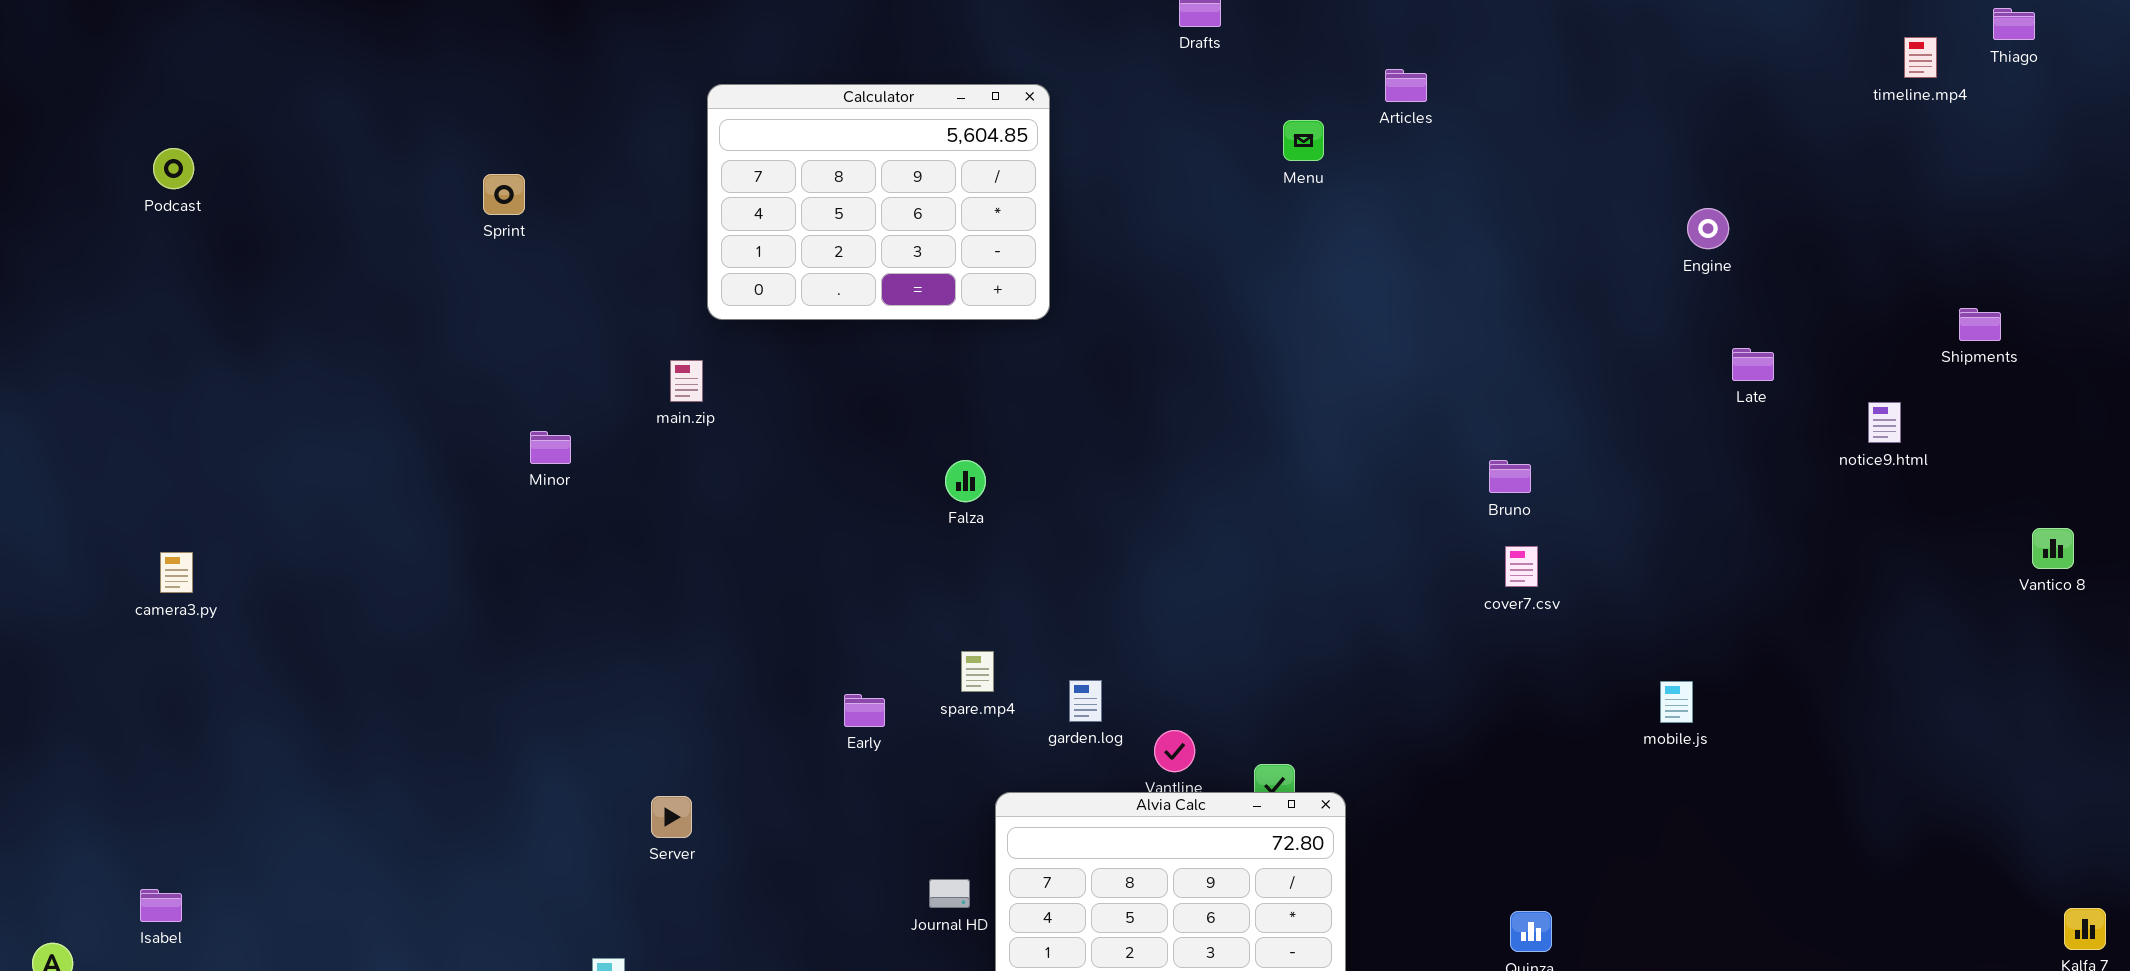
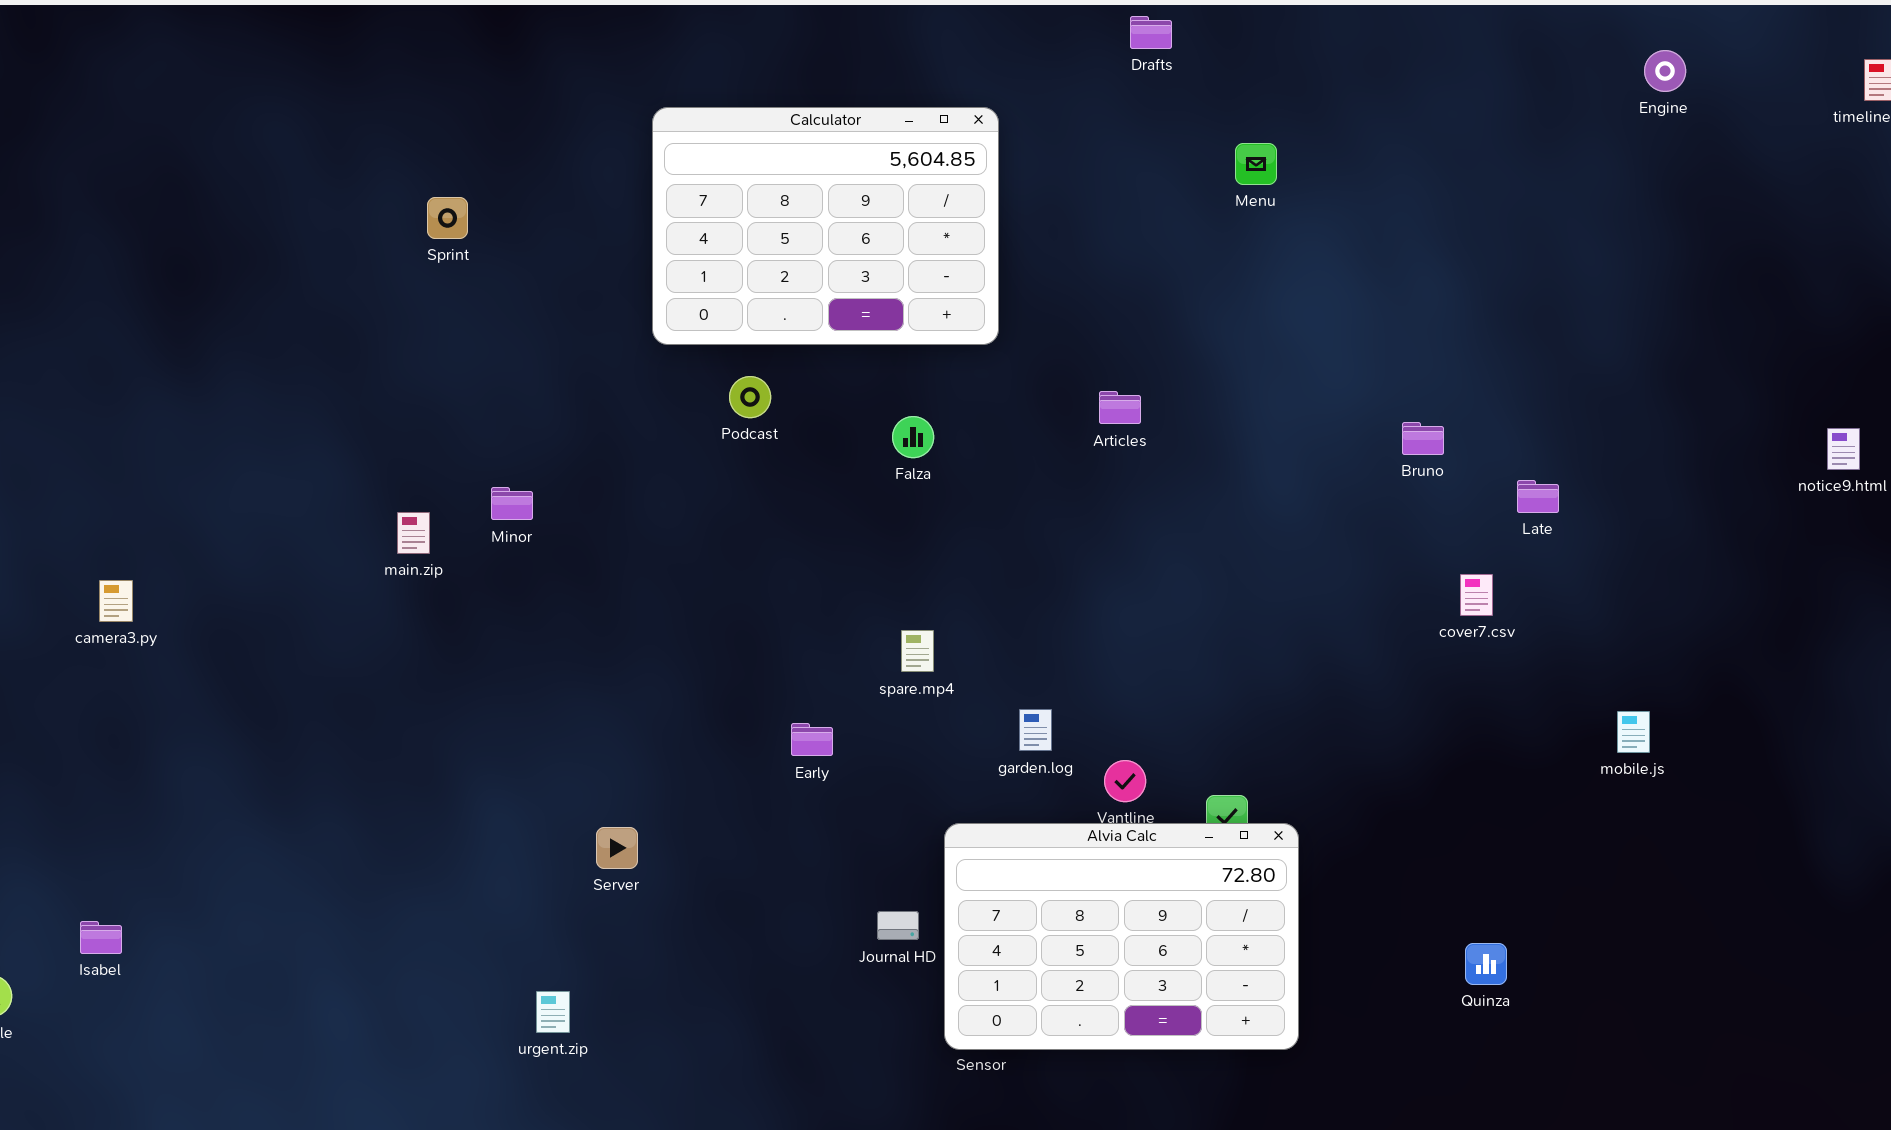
Articles: [1385,69,1427,102] -> [1099,391,1141,424], moved
Podcast: [153,148,194,189] -> [729,376,771,418], moved
Engine: [1687,208,1729,249] -> [1644,50,1686,92], moved
Late: [1732,348,1774,381] -> [1517,480,1559,513], moved
main.zip: [670,360,703,402] -> [397,512,430,554], moved
Minor: [530,431,571,464] -> [491,487,533,520], moved
Falza: [945,460,986,502] -> [892,416,934,458], moved
Bruno: [1489,460,1531,493] -> [1402,422,1444,455], moved
spare.mp4: [961,651,994,692] -> [901,630,934,672], moved

